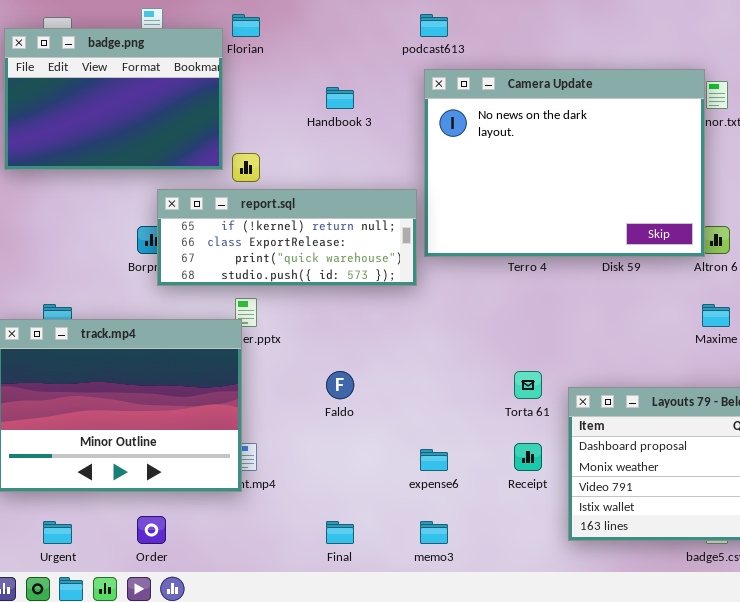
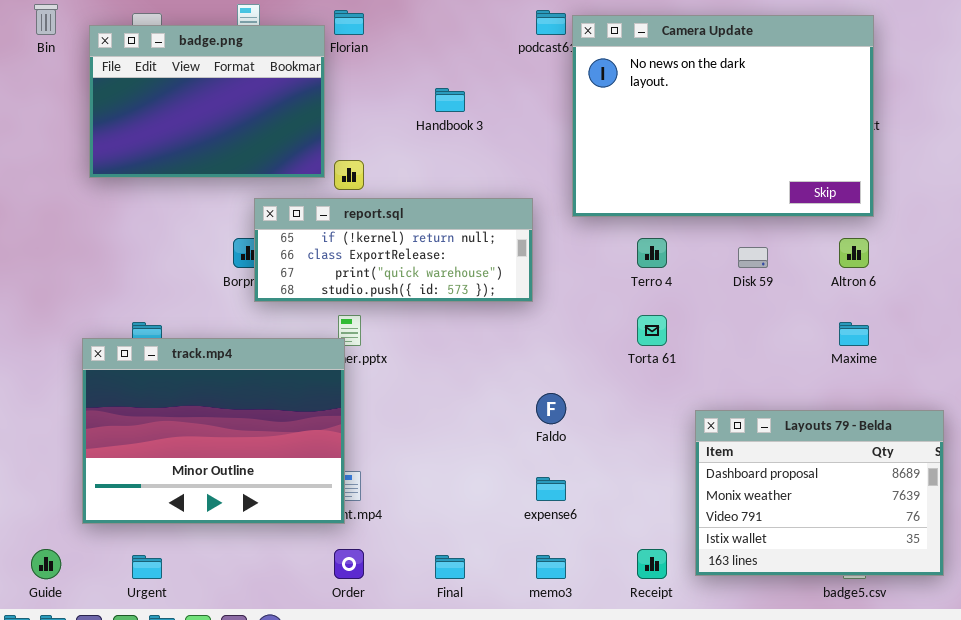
Camera Update: [424,69,705,257] -> [572,15,874,217], moved
Faldo: [326,371,354,399] -> [536,393,566,424], moved
Torta 61: [514,371,542,399] -> [637,315,667,346], moved
Receipt: [514,443,542,471] -> [637,549,667,579], moved
Order: [137,516,166,544] -> [334,549,364,579], moved

